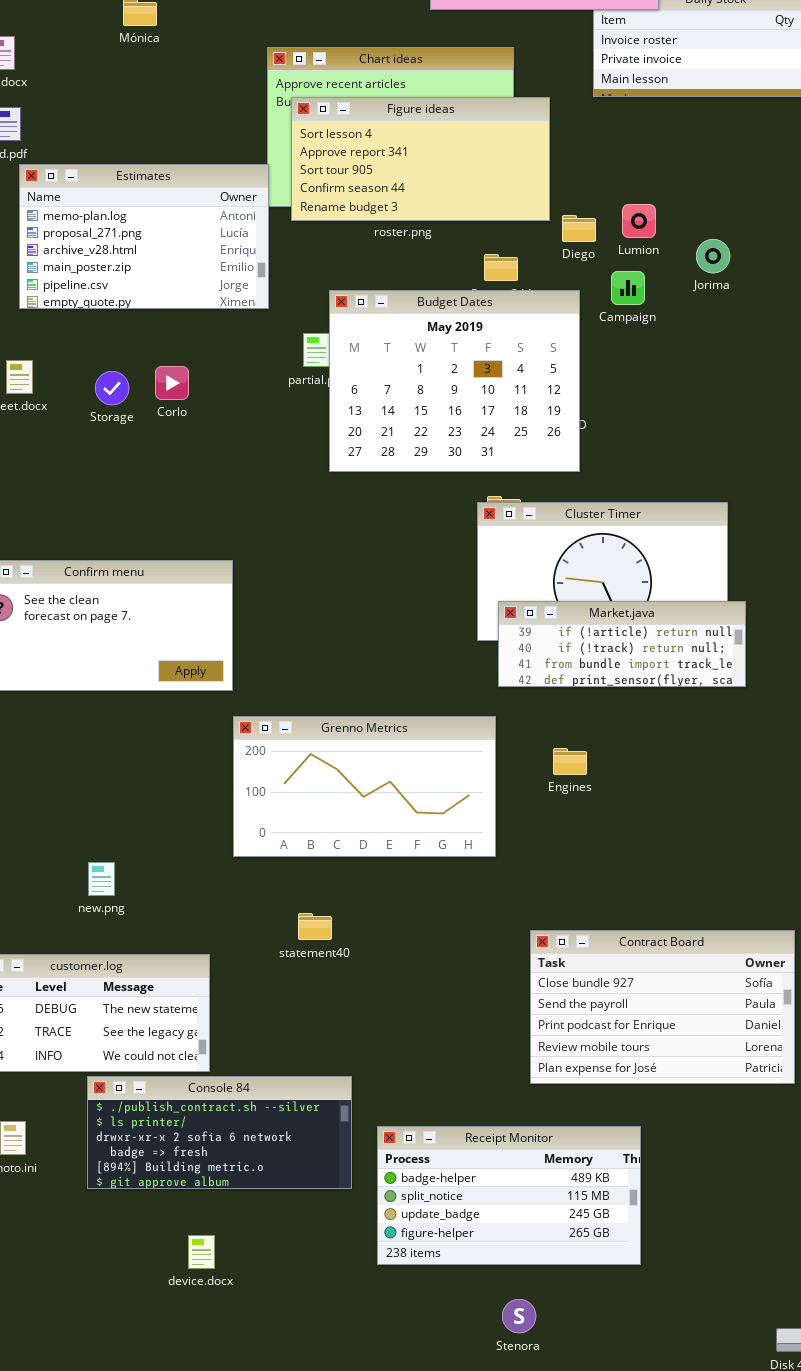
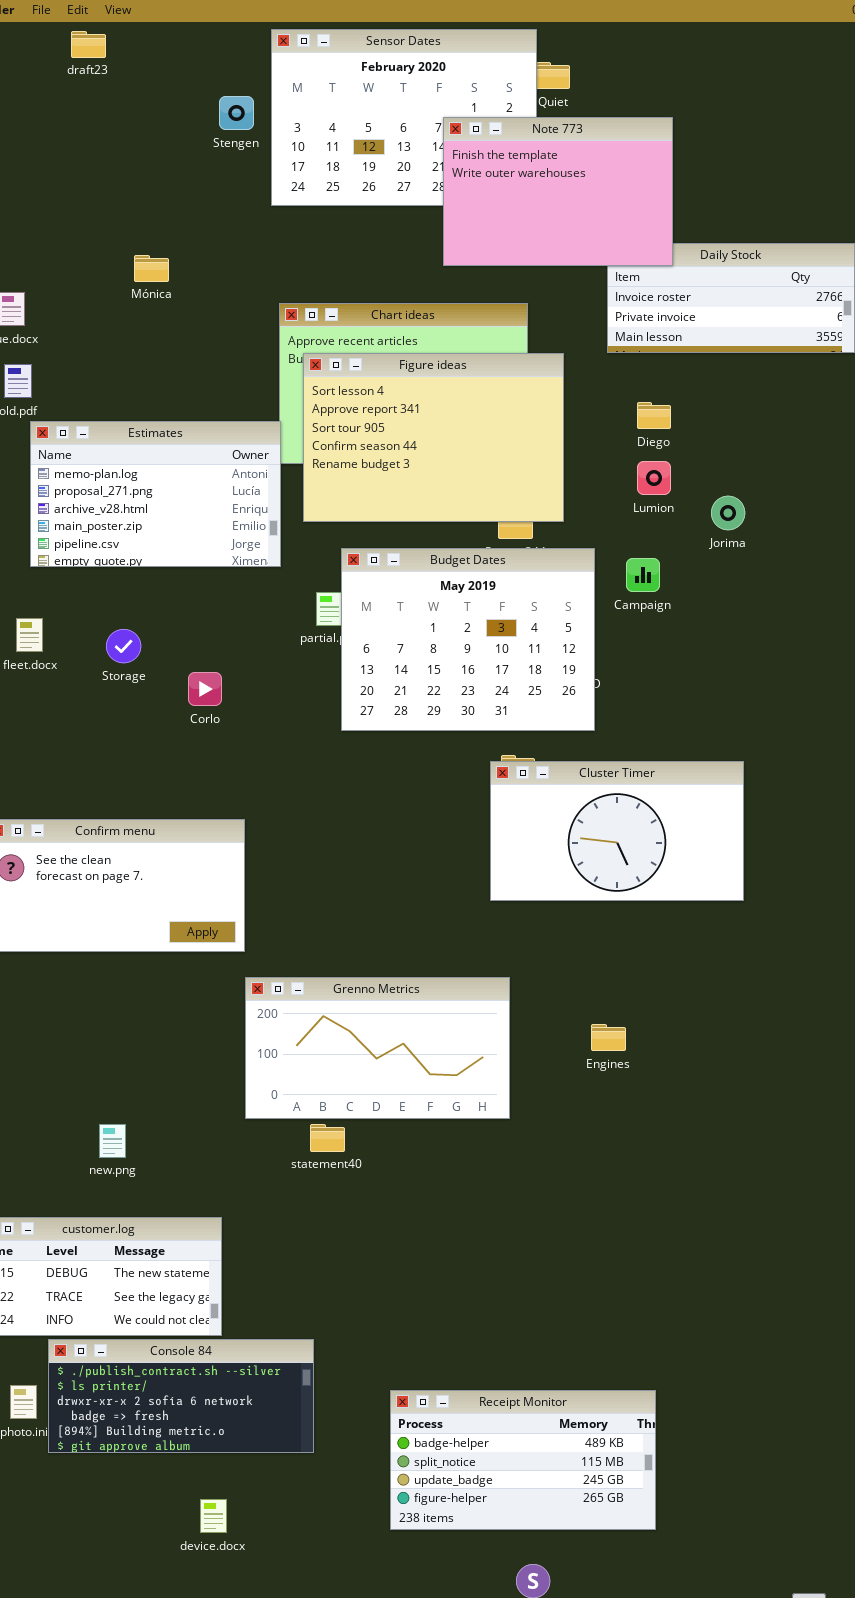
Figure ideas: [291,97,550,221] -> [303,353,564,522], resized
Diego: [562,215,596,242] -> [637,402,671,429], moved
Campaign: [611,271,645,305] -> [626,558,660,592], moved
Corlo: [155,366,189,400] -> [188,672,222,706], moved
Market.java: [498,601,746,687] -> none, closed
Engines: [553,748,587,775] -> [591,1024,626,1051], moved
statement40: [298,913,332,940] -> [310,1124,345,1152], moved
Contract Board: [530,930,795,1084] -> none, closed
Console 84: [87,1076,352,1189] -> [48,1339,314,1453], moved

